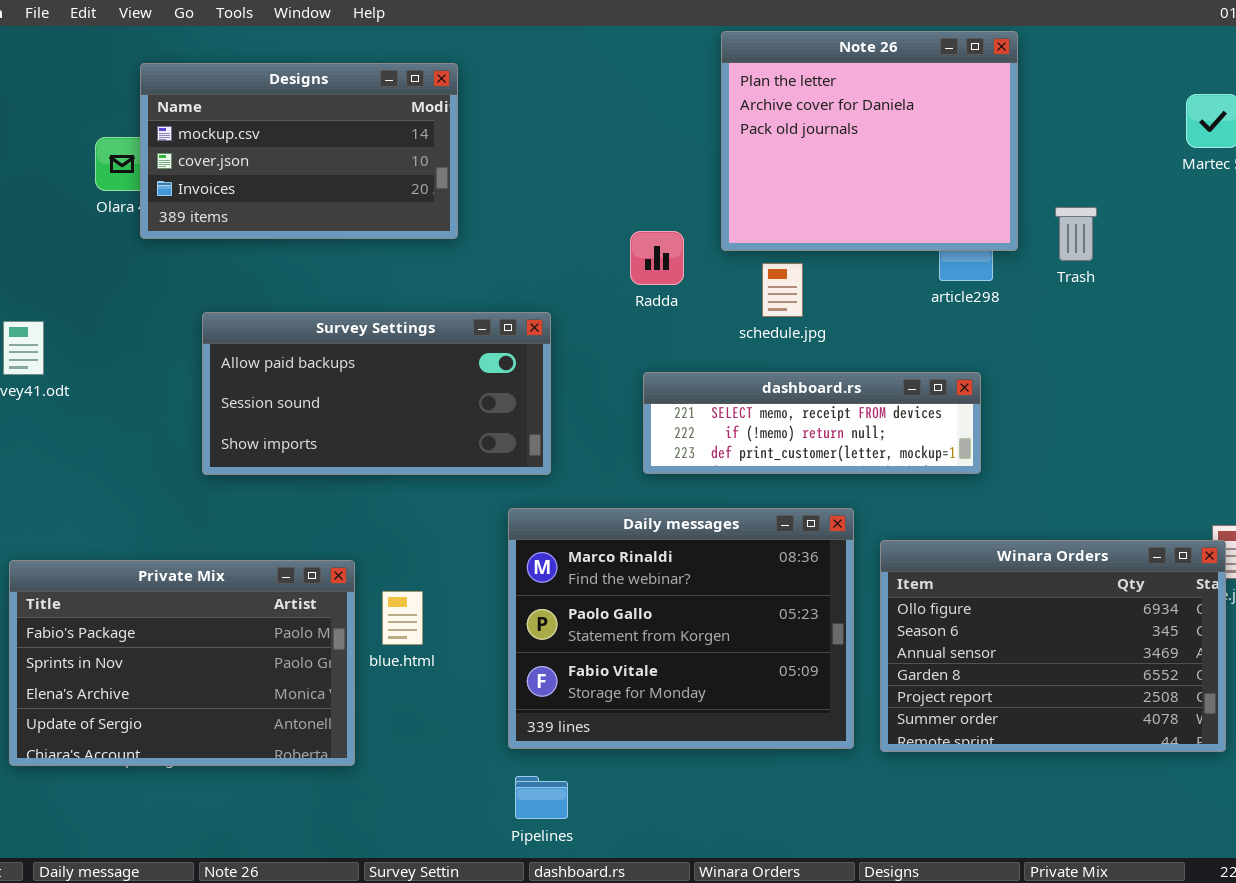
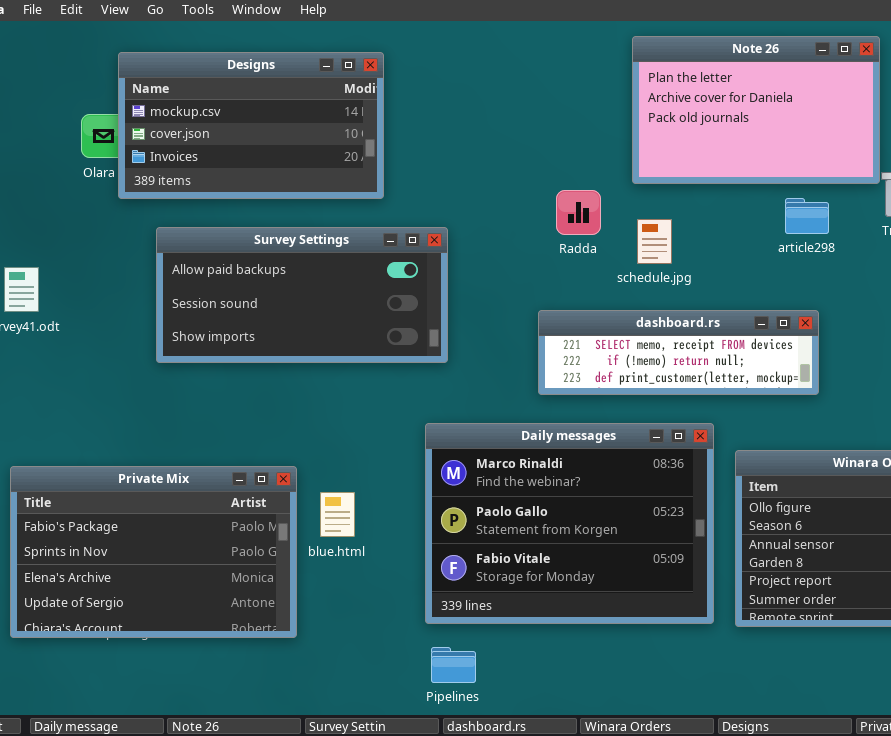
Note 26: [721,31,1018,251] -> [632,36,880,184], moved, resized
Radda: [630,231,684,285] -> [556,190,601,235], moved
Survey Settings: [202,312,551,475] -> [156,227,448,363], moved

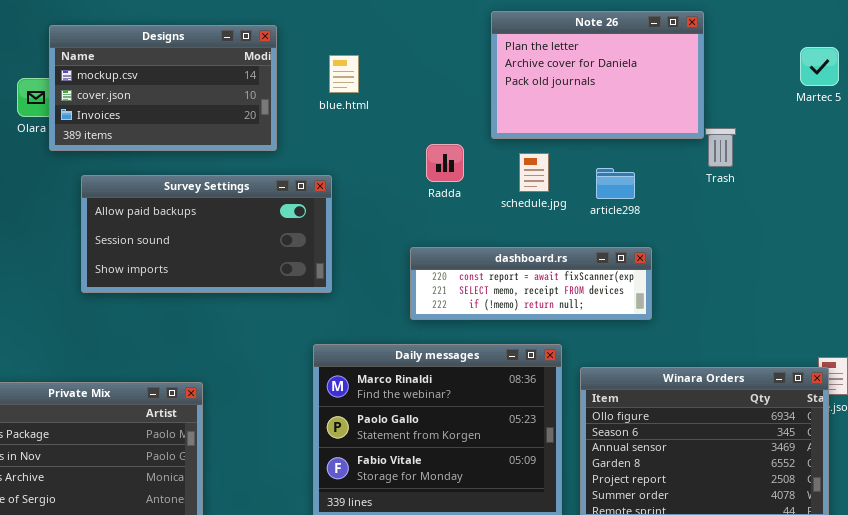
article298: [785,198,829,234] -> [596,168,635,199], moved
schedule.jpg: [637,219,672,264] -> [519,153,549,192], moved
dashboard.rs: [538,310,819,395] -> [410,247,652,320], scrolled up 1 row
blue.html: [320,492,355,537] -> [329,55,359,93], moved

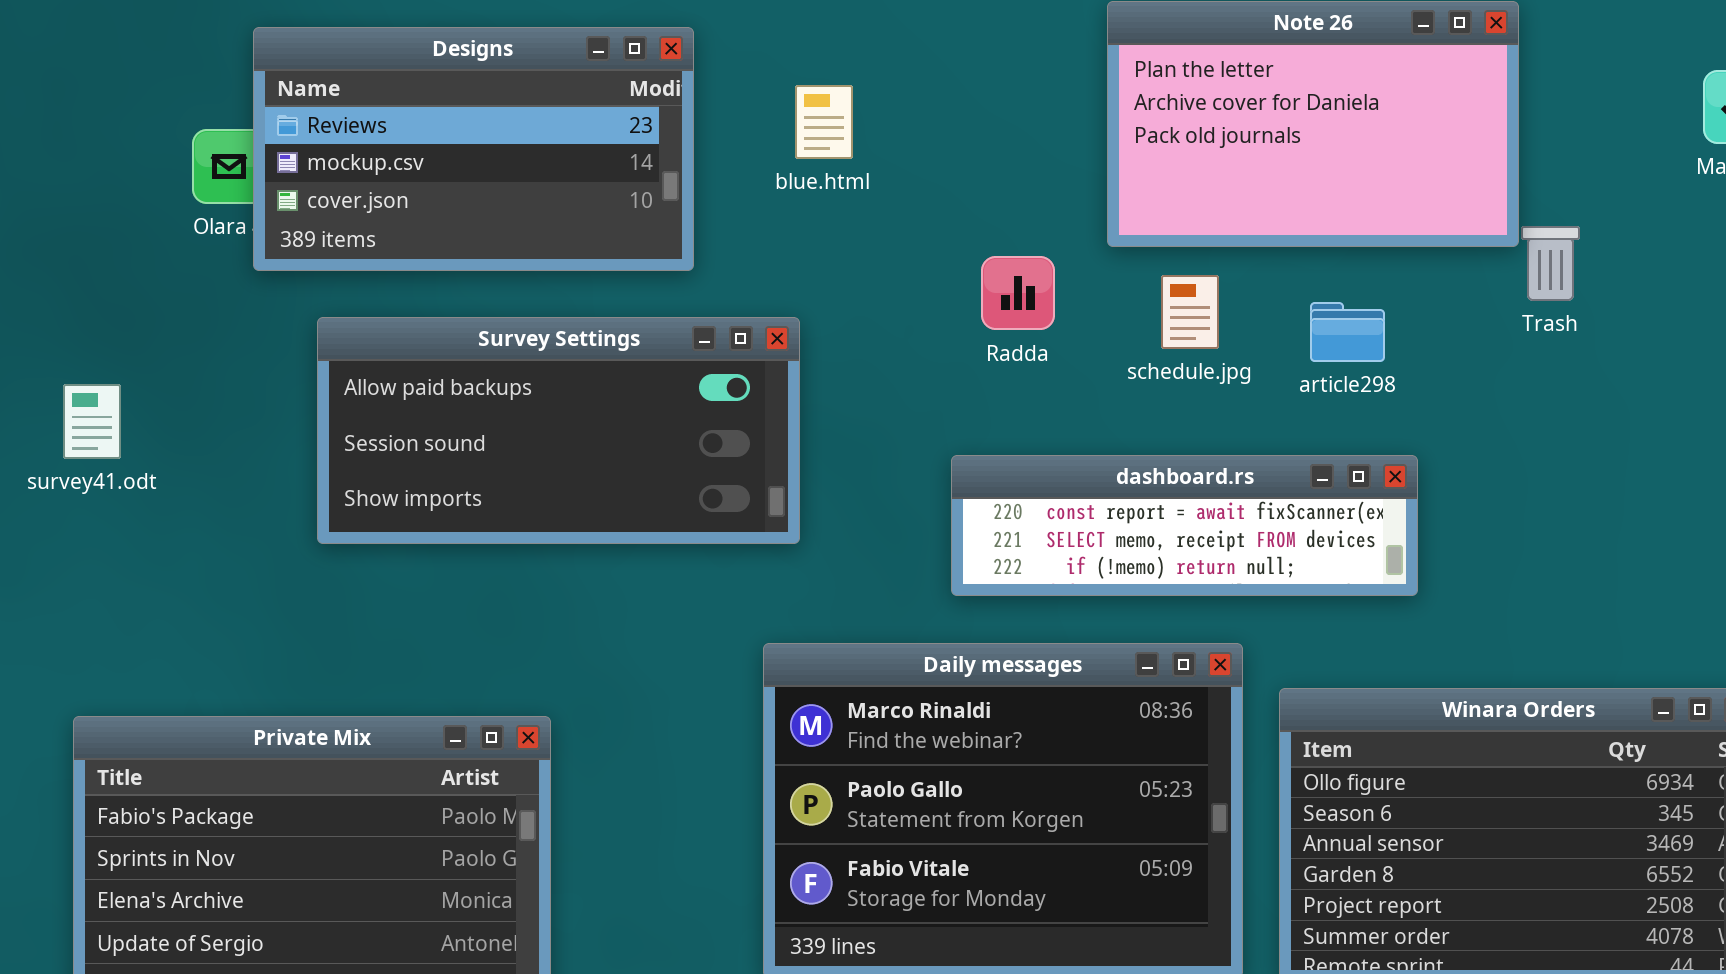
Designs: [49,25,277,151] -> [253,27,694,271], scrolled up 1 row

